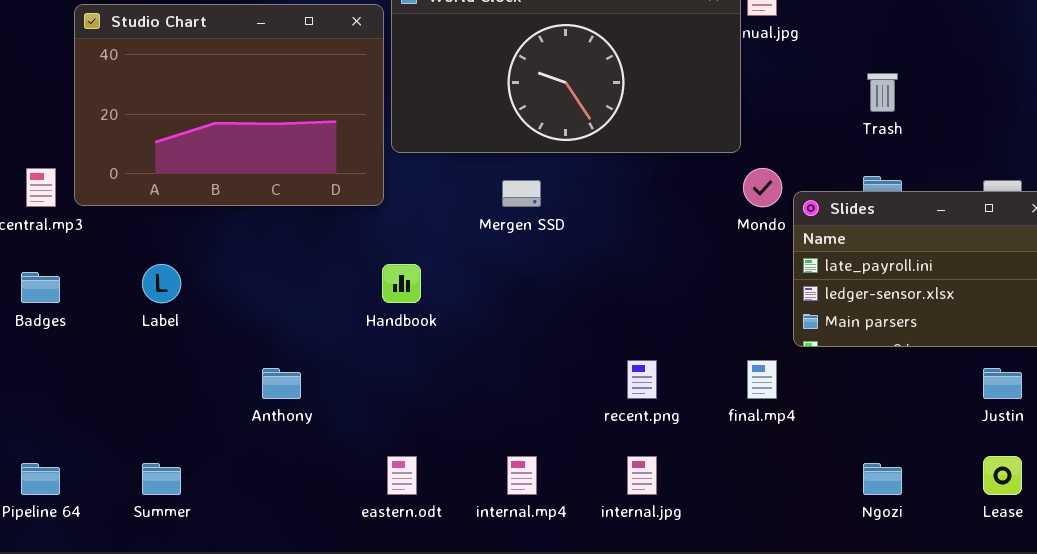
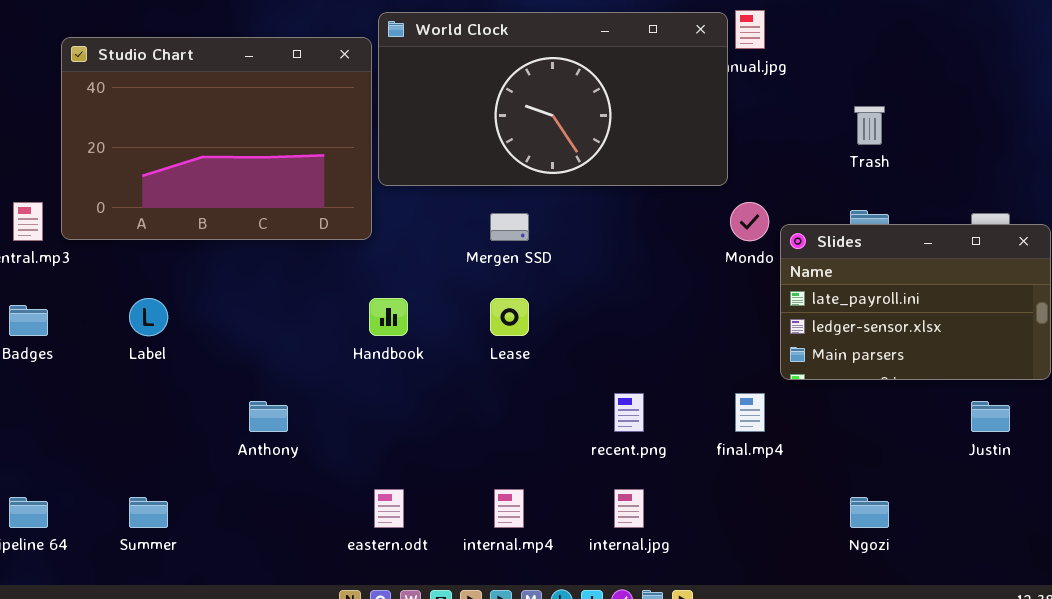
Lease: [983,456,1022,495] -> [490,298,529,336], moved

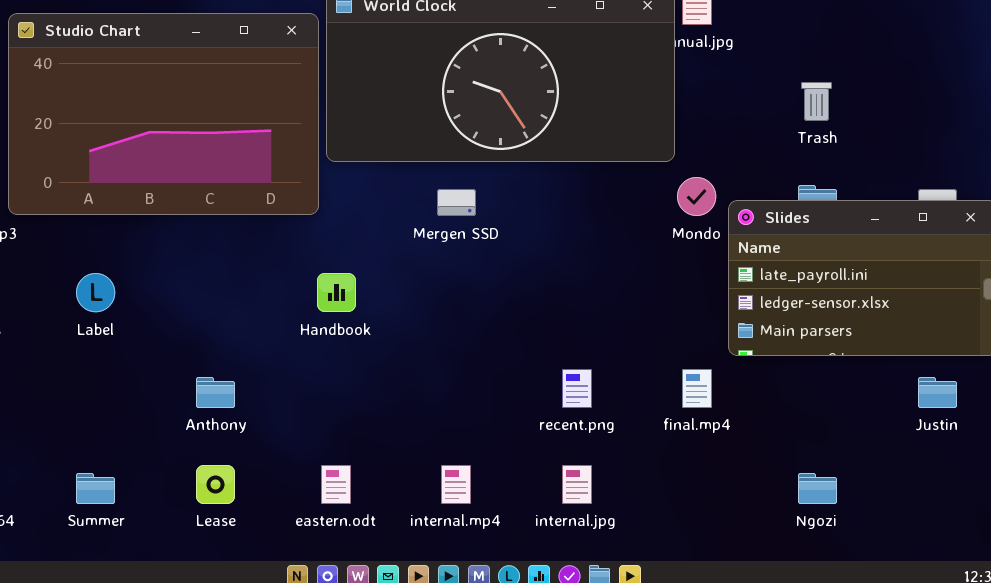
Lease: [490,298,529,336] -> [196,465,235,504], moved

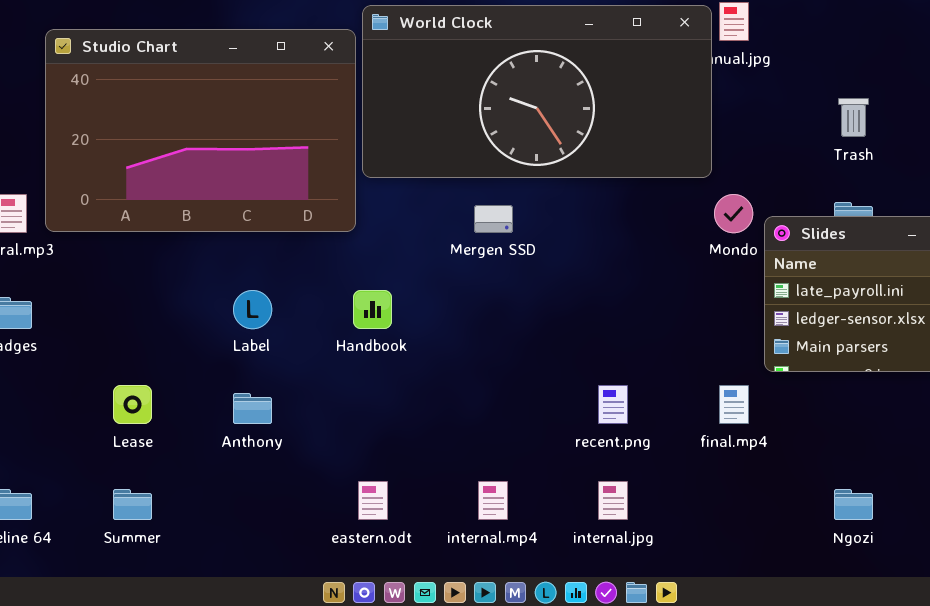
Label: [76,273,115,312] -> [233,290,272,329], moved
Lease: [196,465,235,504] -> [113,385,152,424], moved

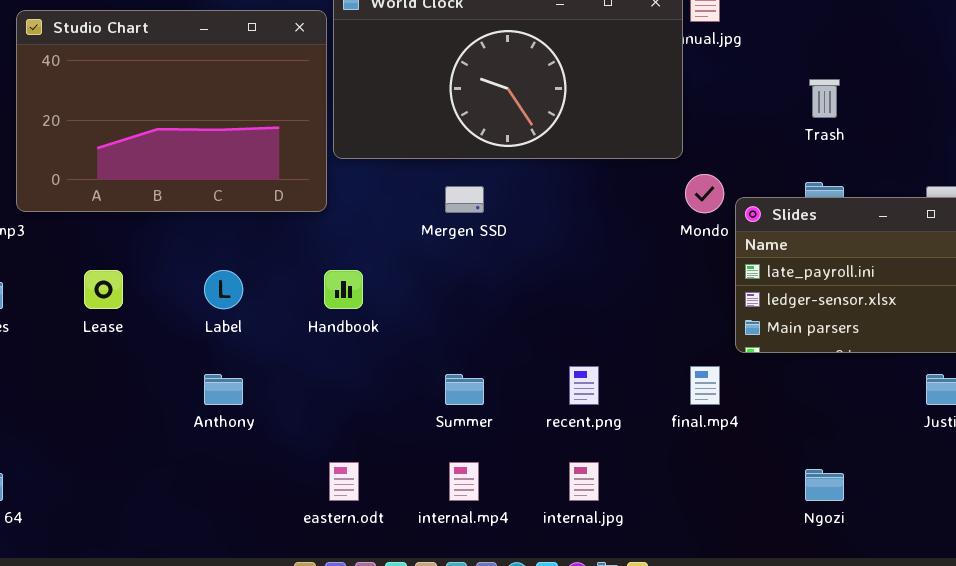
Lease: [113,385,152,424] -> [84,270,123,309], moved
Summer: [113,489,152,520] -> [445,374,484,405], moved

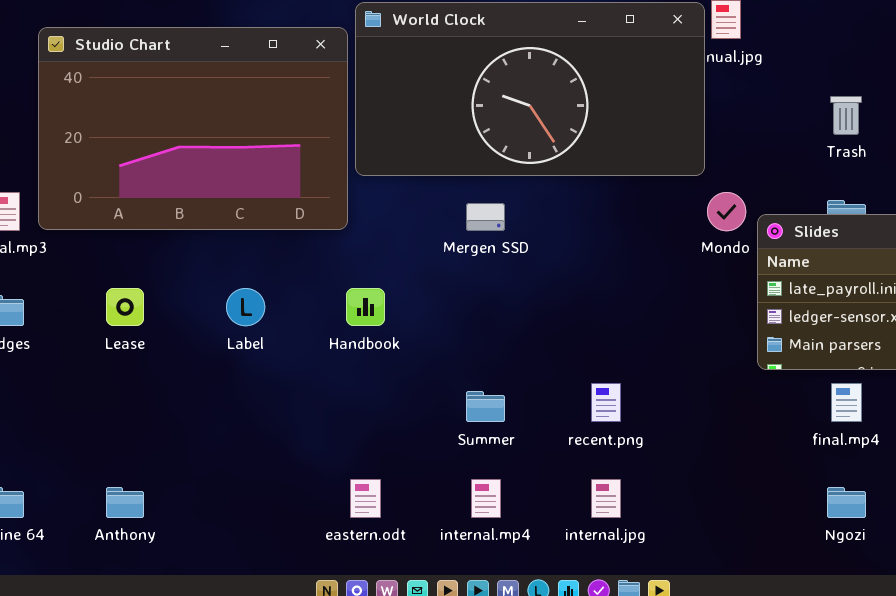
final.mp4: [690,366,720,405] -> [831,383,862,422], moved
Anthony: [204,374,243,405] -> [106,487,144,518], moved

